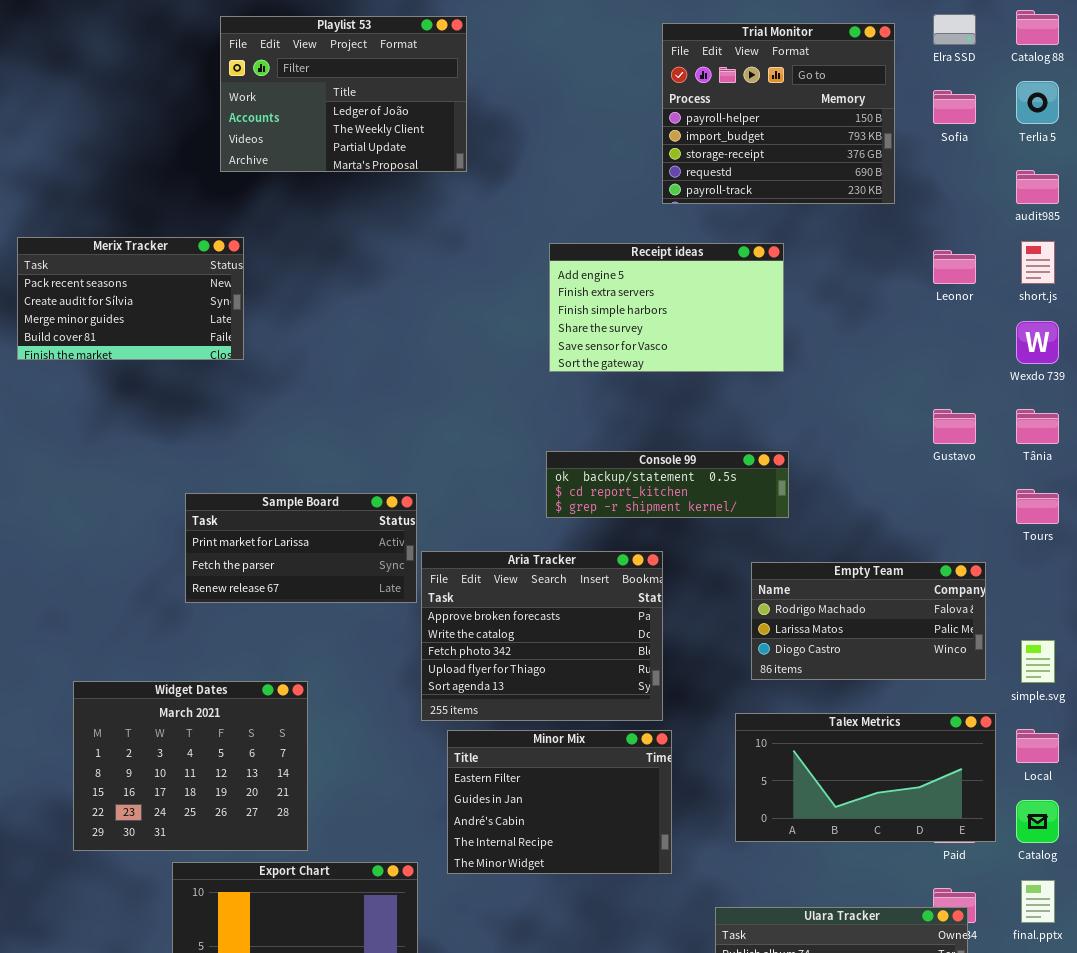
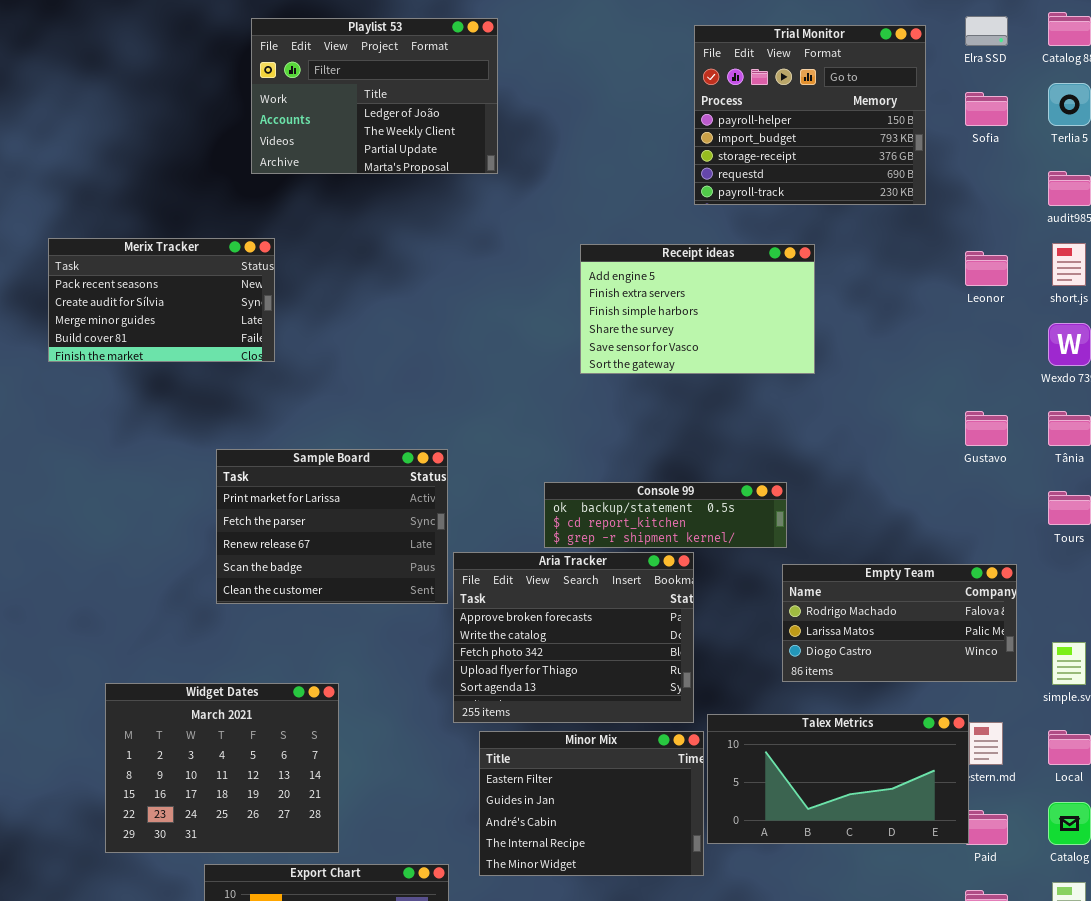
Console 99: [546,451,789,518] -> [544,482,787,548], moved
Sample Board: [185,493,417,603] -> [216,449,448,604], resized
Talex Metrics: [735,713,996,842] -> [707,714,969,844], moved

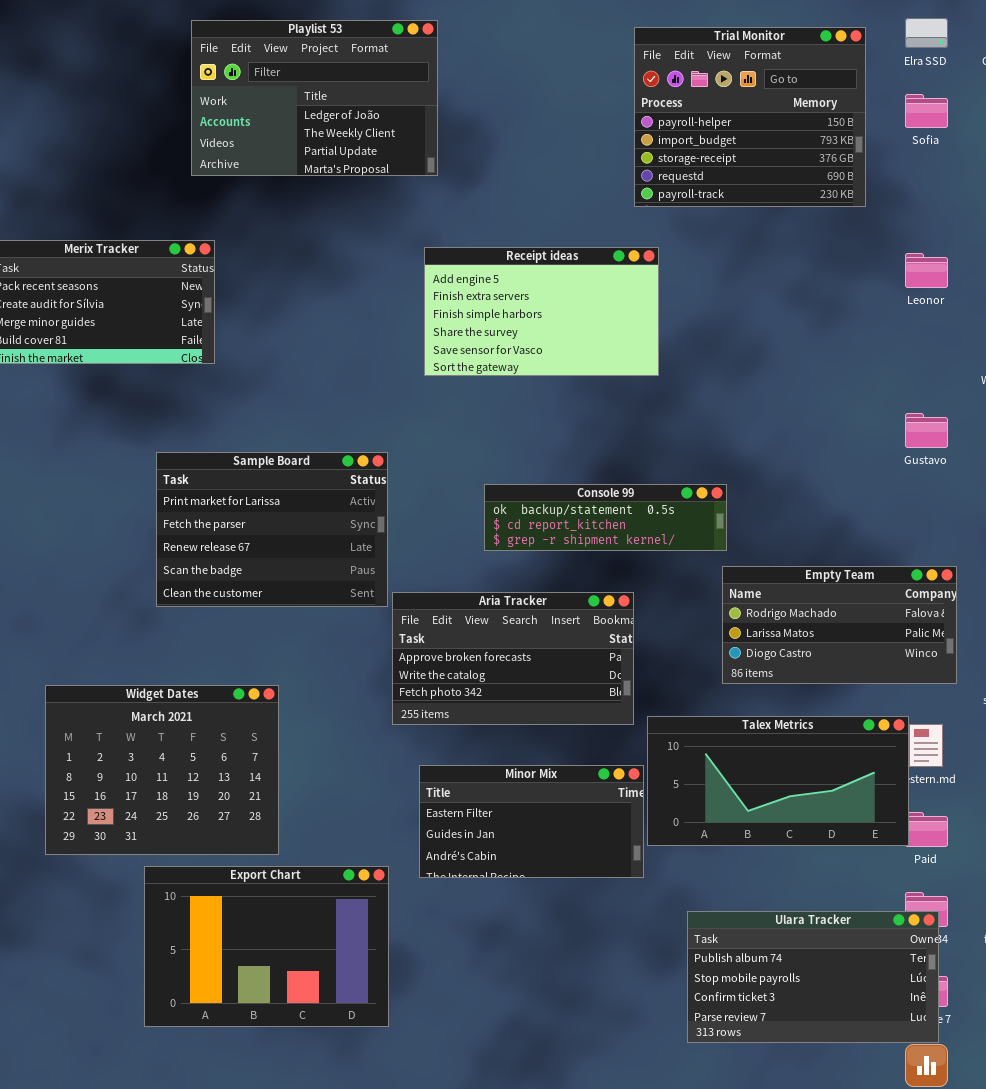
Receipt ideas: [580,244,815,374] -> [424,247,659,376], moved
Aria Tracker: [453,552,694,723] -> [392,592,634,725], resized
Minor Mix: [479,731,704,876] -> [419,765,644,878], resized

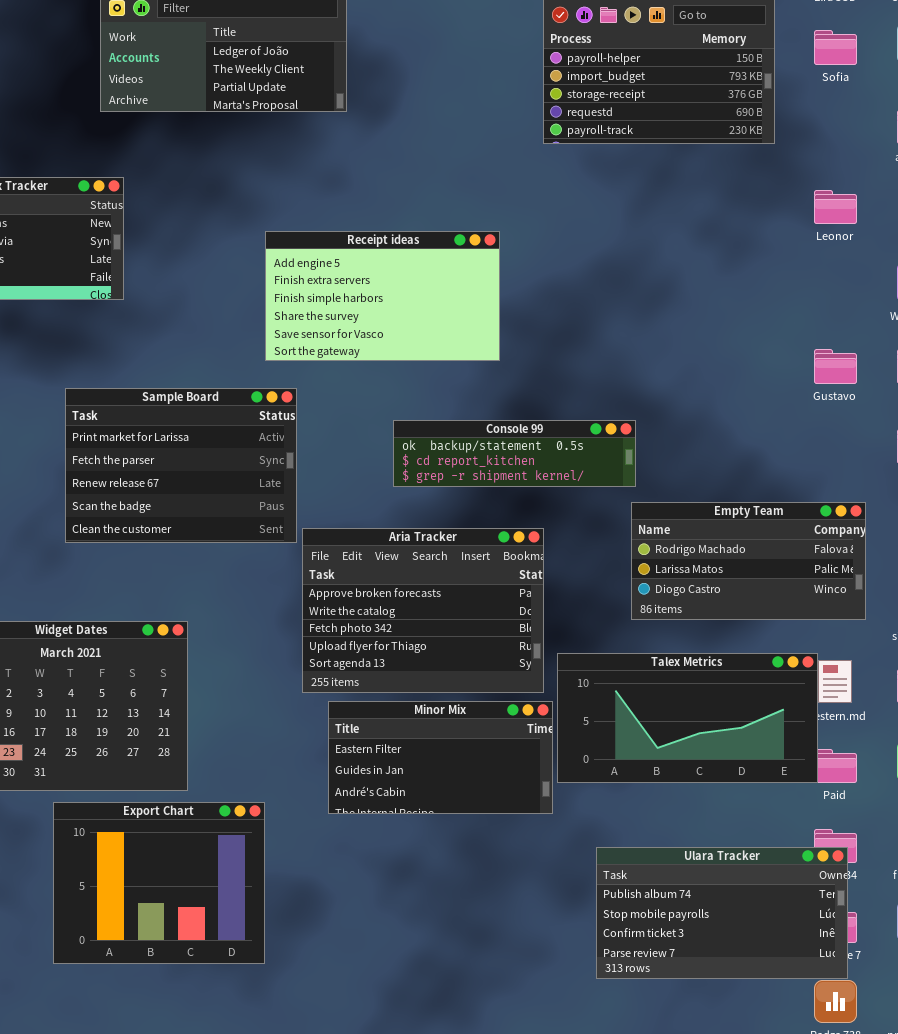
Receipt ideas: [424,247,659,376] -> [265,231,500,361], moved
Aria Tracker: [392,592,634,725] -> [302,528,544,693], resized
Export Chart: [144,866,389,1027] -> [53,802,265,964], resized

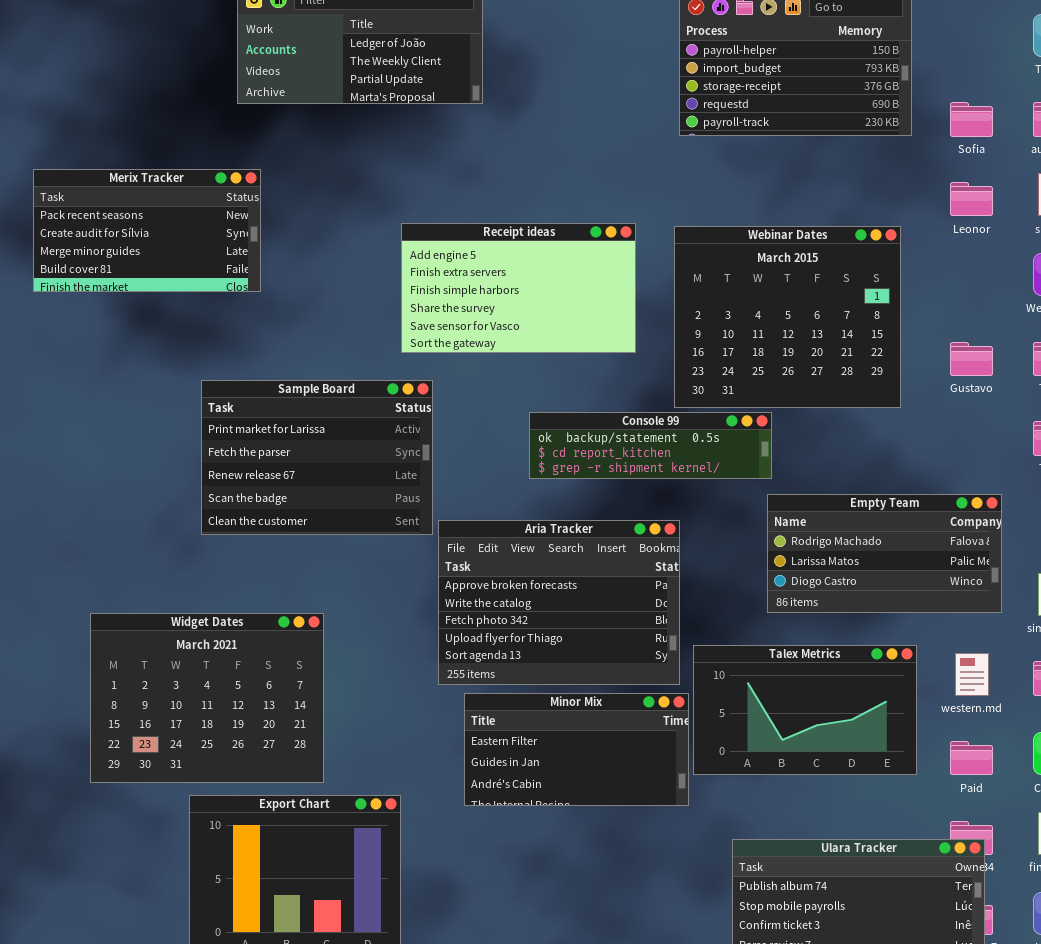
Sofia: [814,30,857,65] -> [950,102,993,137], moved
Webinar Dates: none -> [674,226,901,408], opened
Talex Metrics: [557,653,818,783] -> [693,645,917,775], resized

